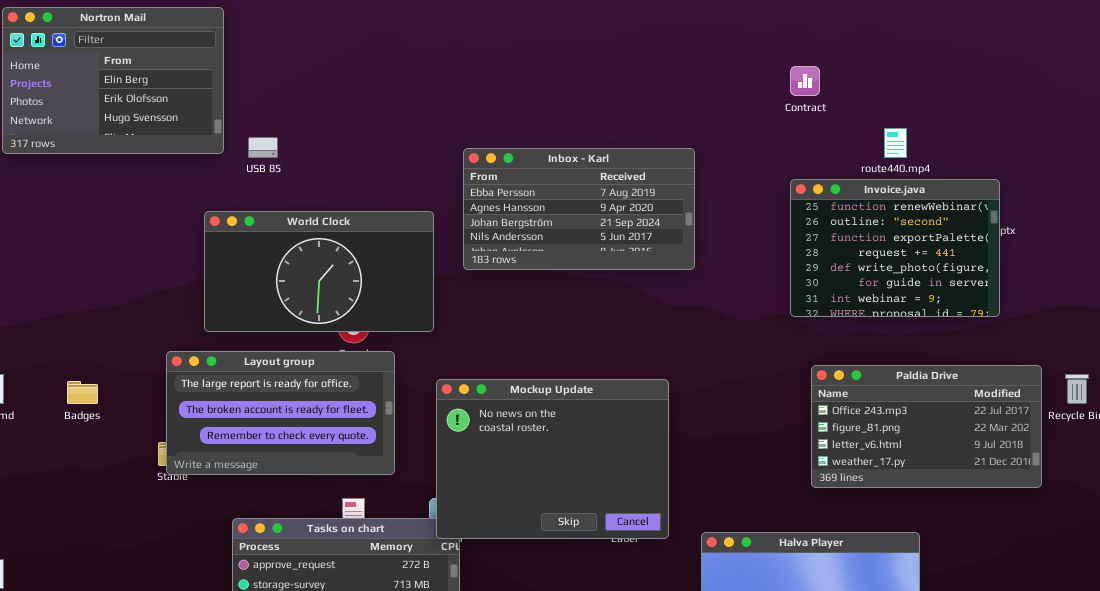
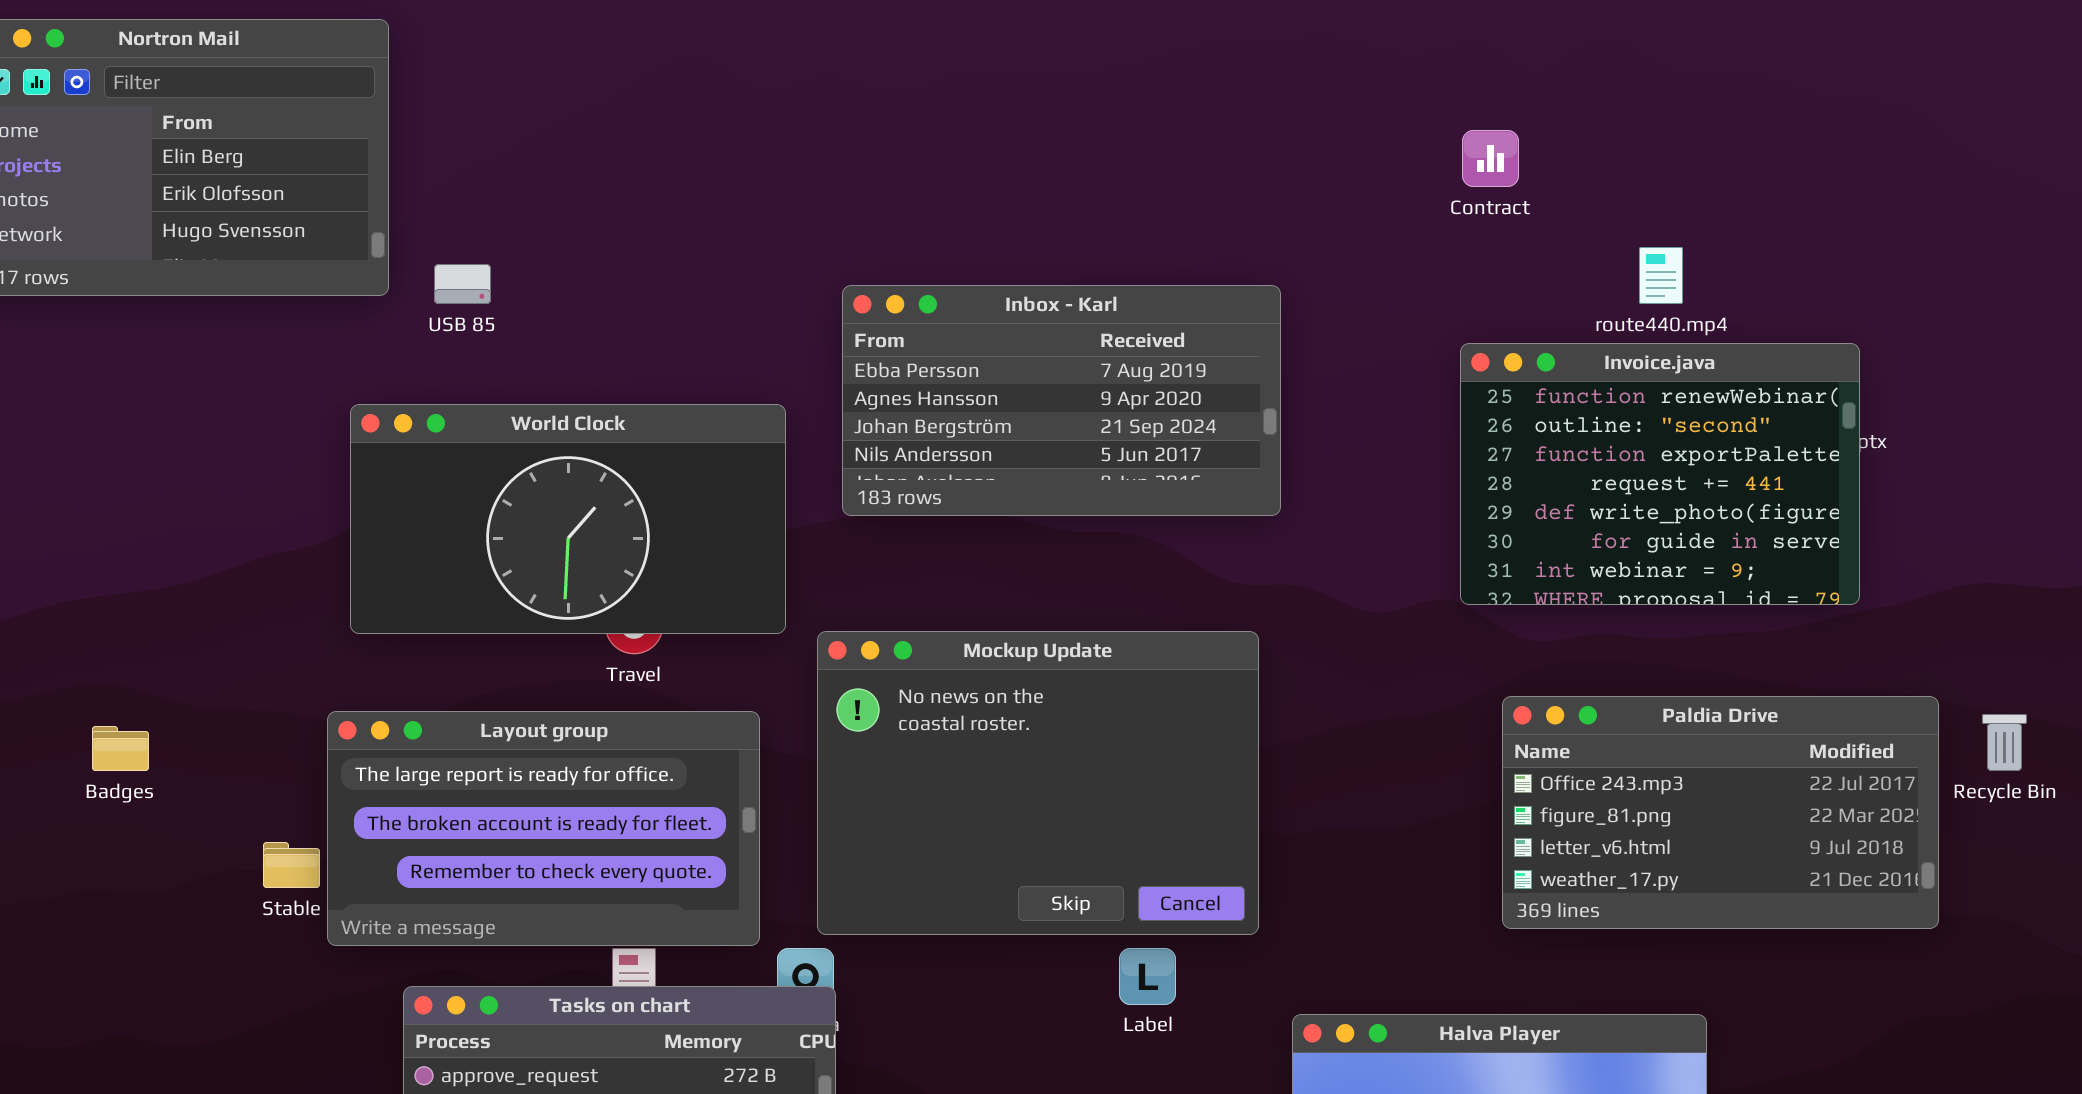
Layout group: [166,351,395,475] -> [327,711,760,946], moved
Mockup Update: [436,379,669,539] -> [817,631,1259,935], moved

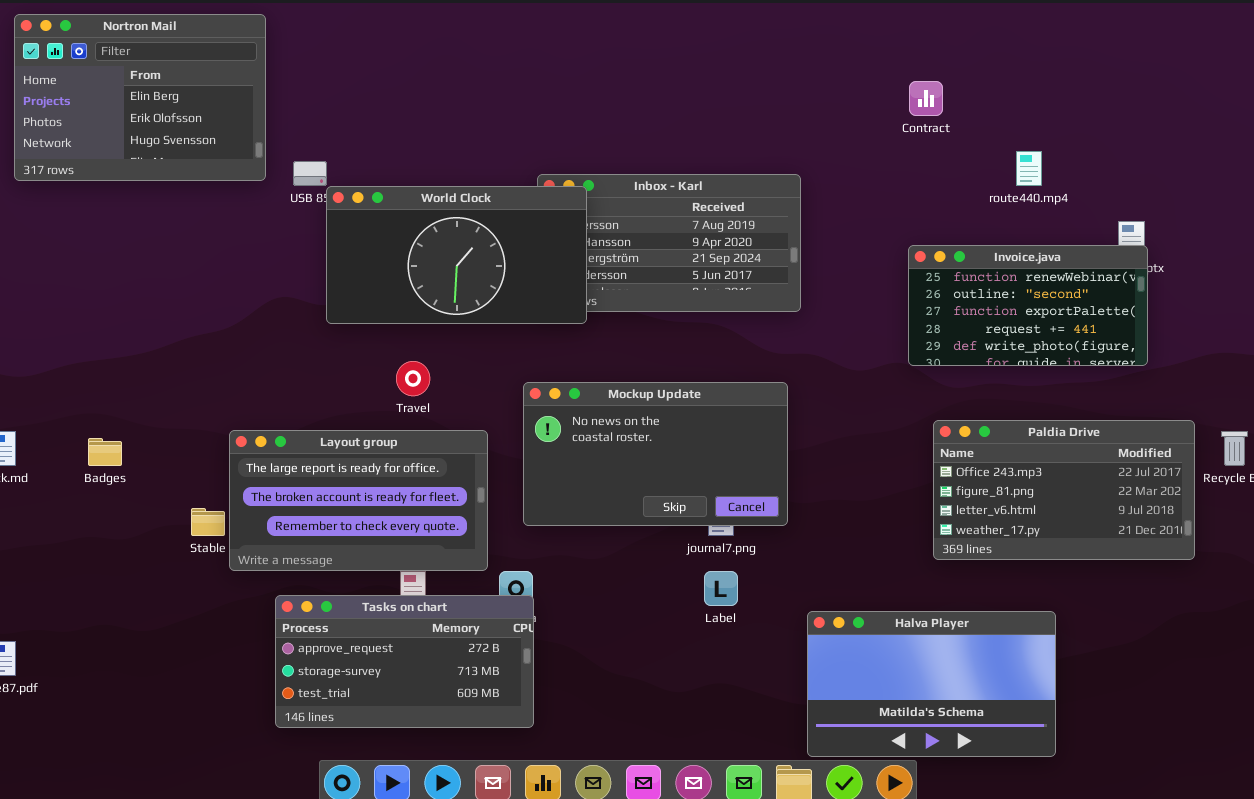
Invoice.java: [1460,343,1860,605] -> [908,245,1148,366], resized
World Clock: [350,404,786,634] -> [326,186,587,324], moved
Mockup Update: [817,631,1259,935] -> [523,382,788,526], resized

